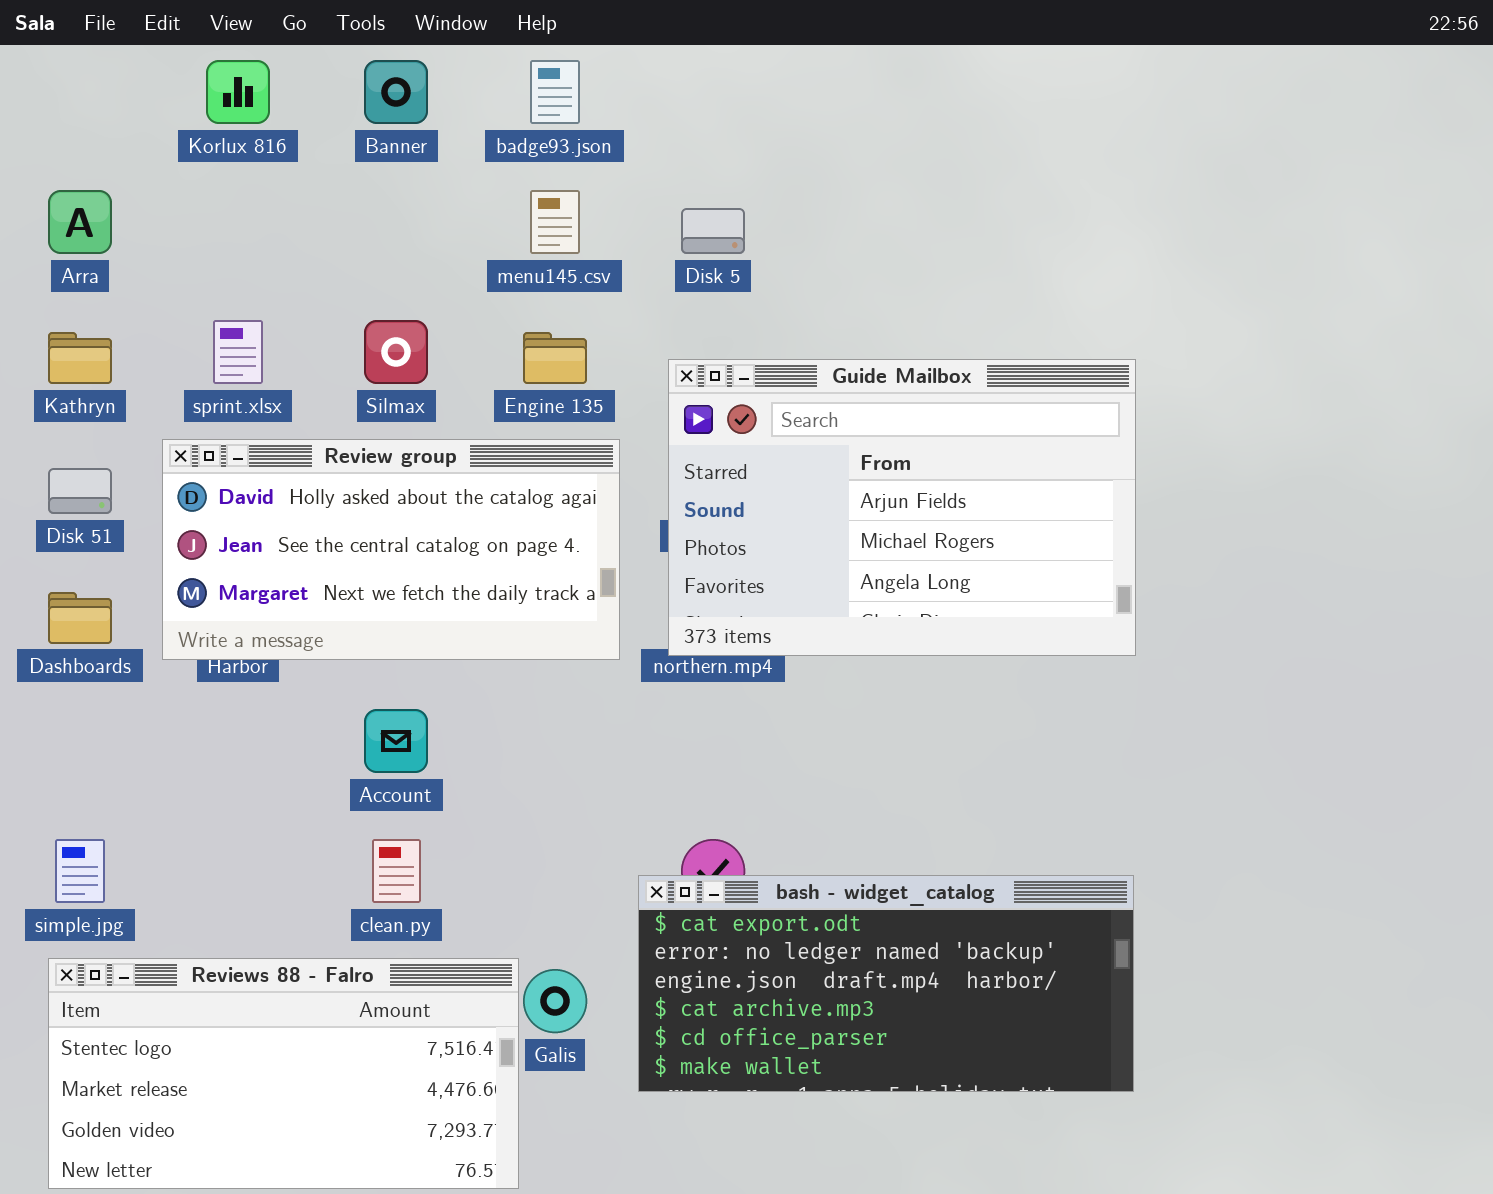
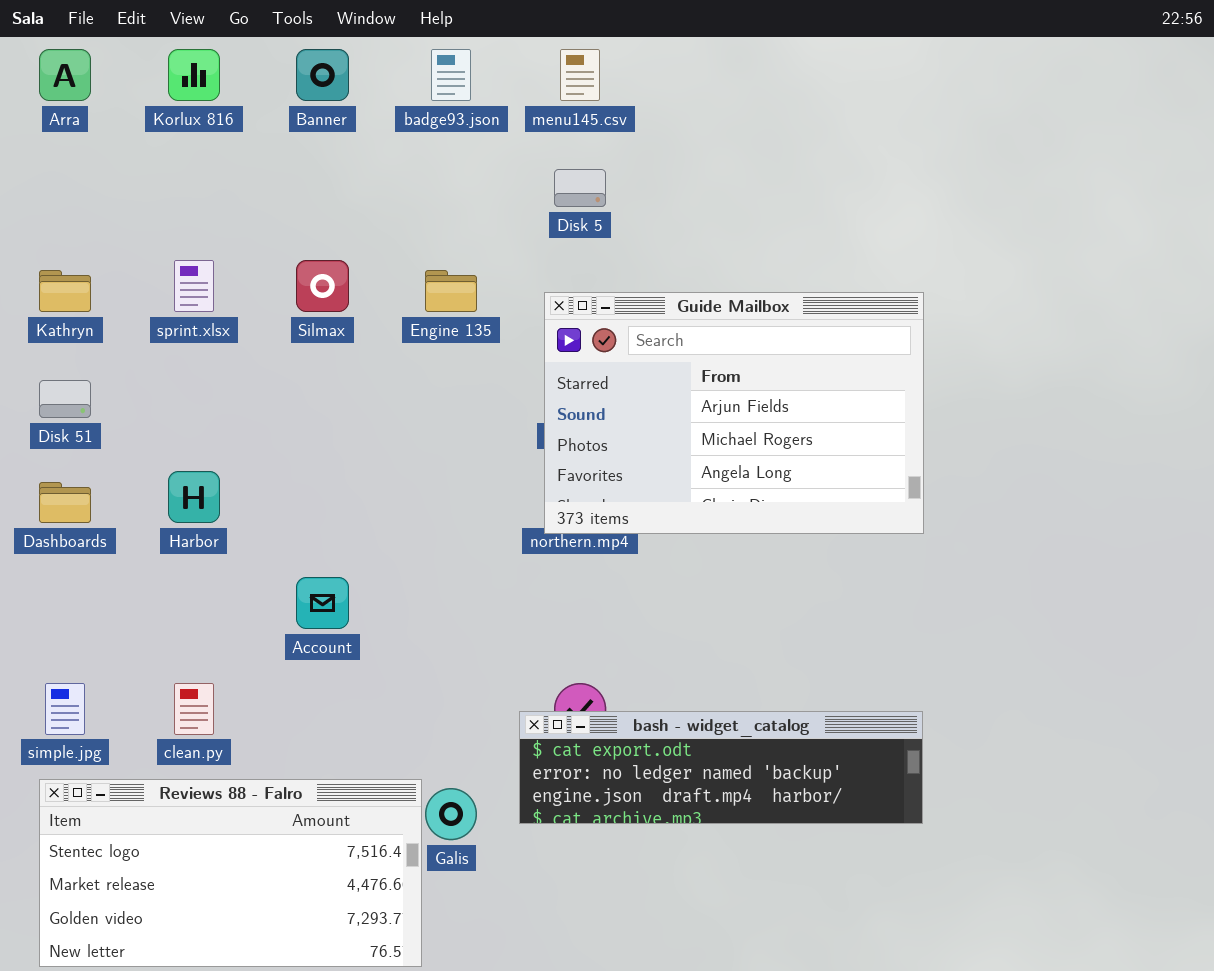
Arra: [48,190,112,254] -> [39,49,91,101], moved
menu145.csv: [530,190,580,254] -> [560,49,600,101], moved
Review group: [162,439,620,660] -> none, closed
clean.py: [372,839,421,903] -> [174,683,214,735], moved
bash - widget_catalog: [638,875,1134,1092] -> [519,711,923,824], resized

